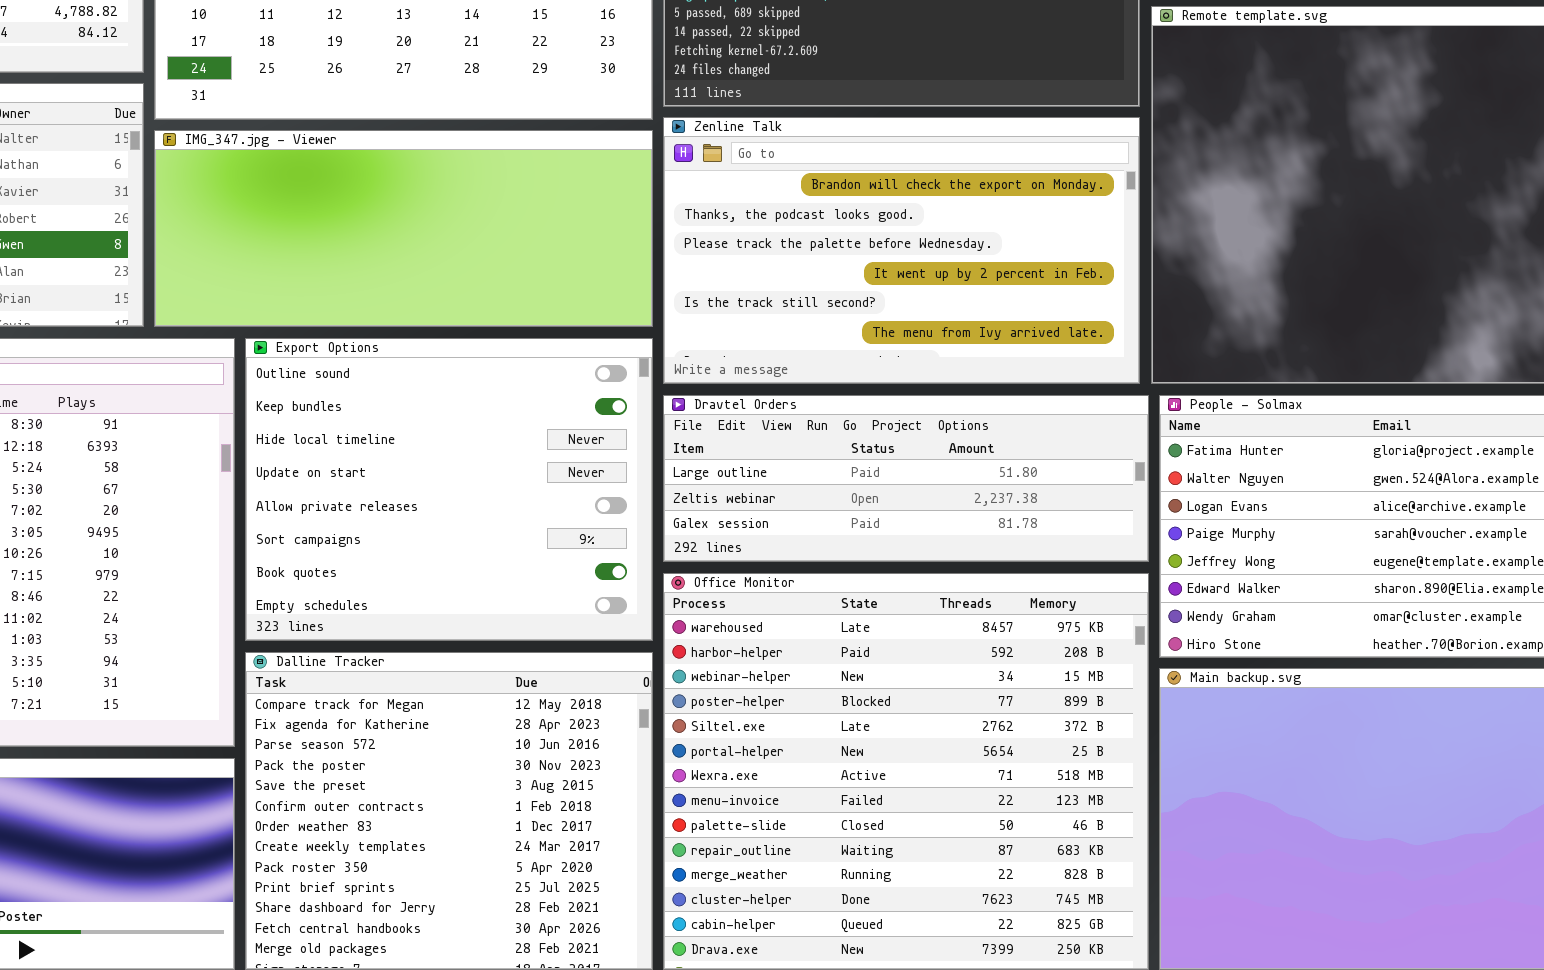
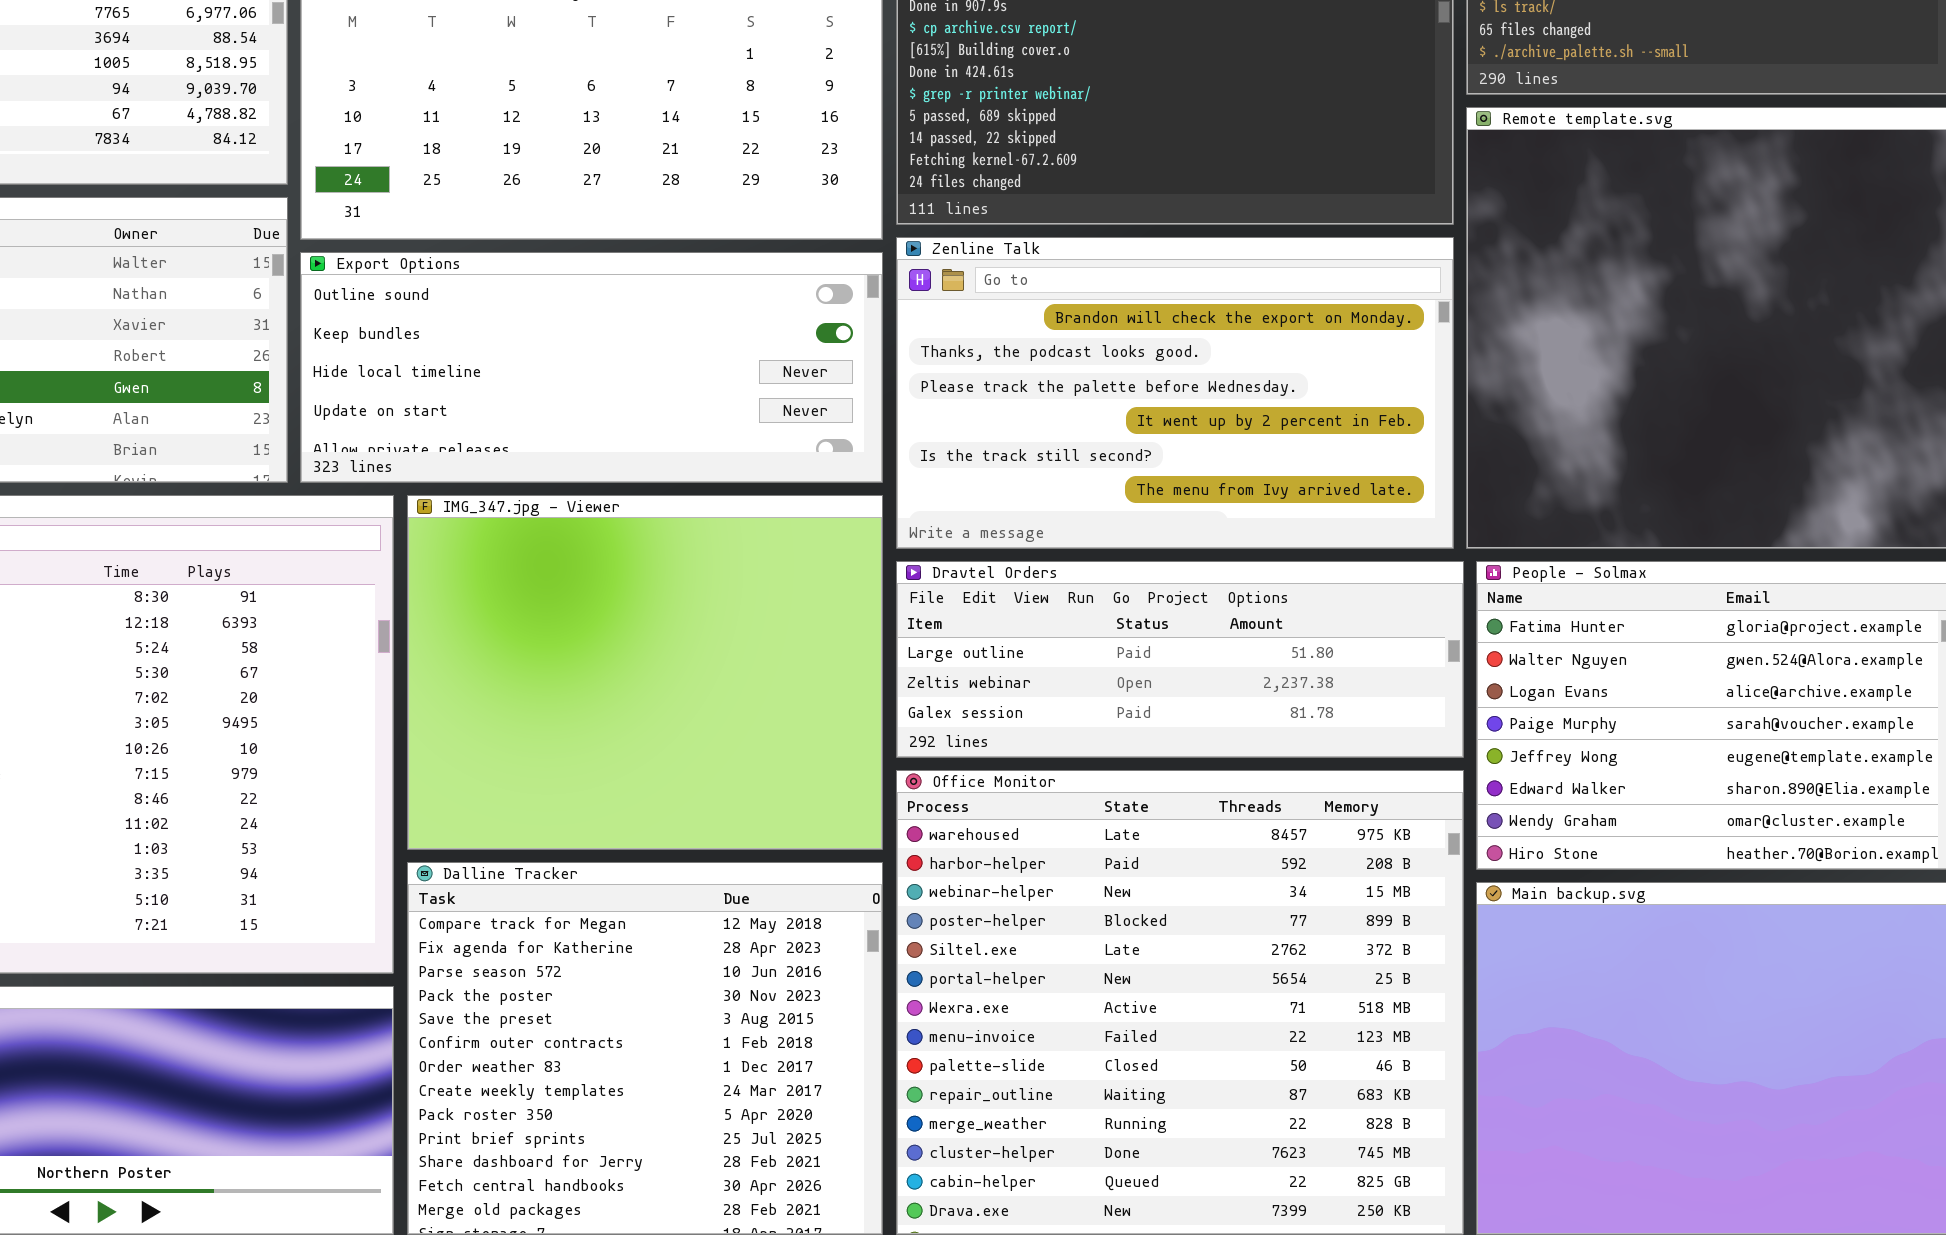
IMG_347.jpg - Viewer: [154,130,653,327] -> [407,495,883,850], moved, resized
Export Options: [245,338,653,641] -> [300,252,883,483], moved, resized

